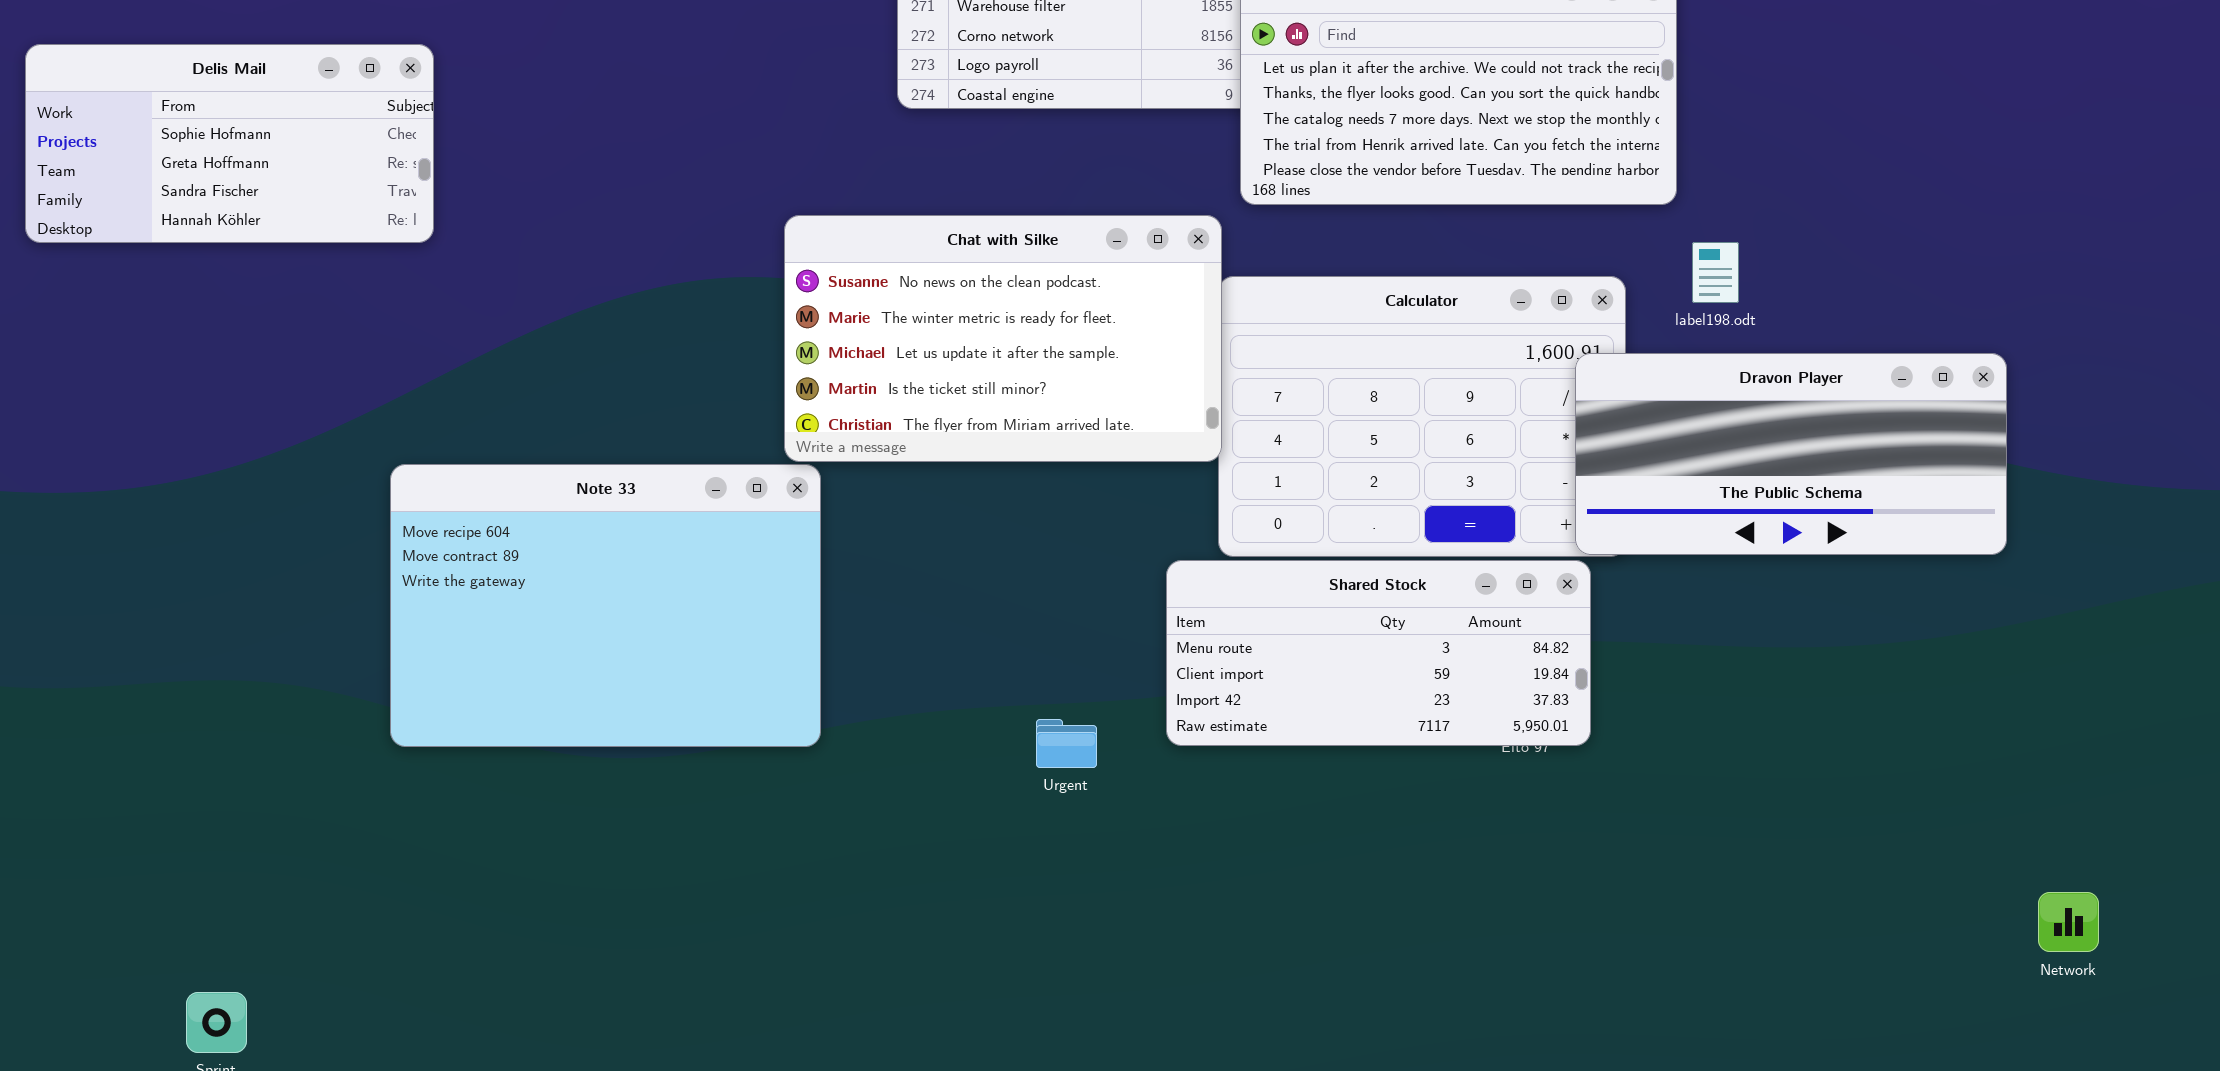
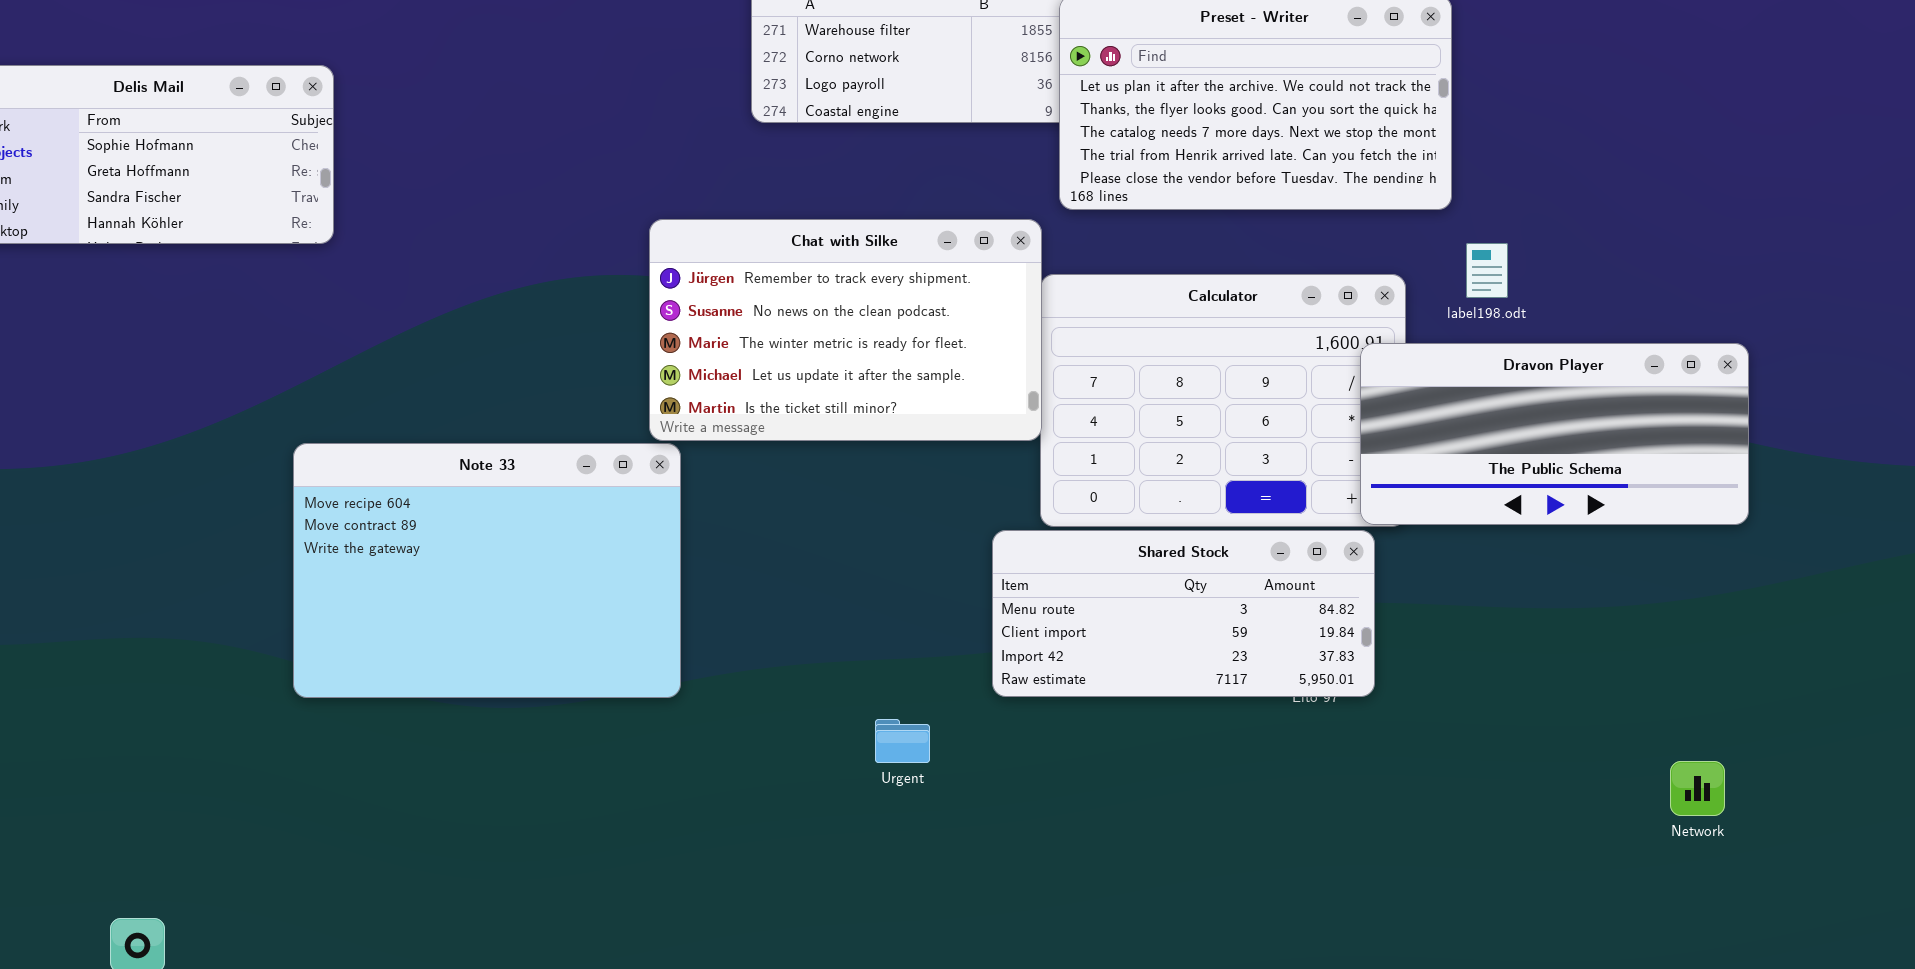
Chat with Silke: [784,215,1222,462] -> [649,219,1042,441], scrolled up 1 row
Urgent: [1036,719,1097,768] -> [875,719,930,763], moved
Network: [2038,892,2099,952] -> [1670,761,1725,816], moved

